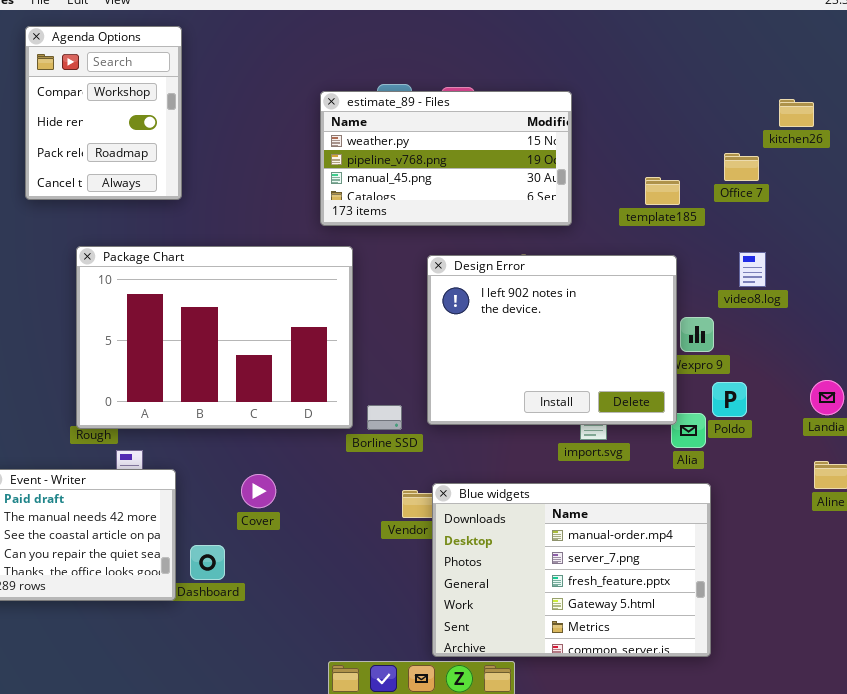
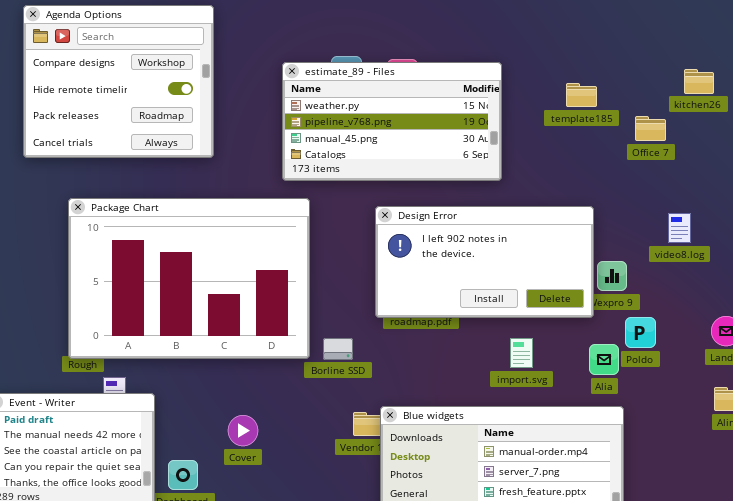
Agenda Options: [25,26,182,200] -> [23,5,214,158], resized
template185: [645,177,680,205] -> [566,83,597,107], moved
video8.log: [739,252,766,287] -> [668,213,691,243], moved
Design Error: [427,255,677,425] -> [375,206,594,318], resized
Cover: [241,474,276,508] -> [228,415,258,446], moved

